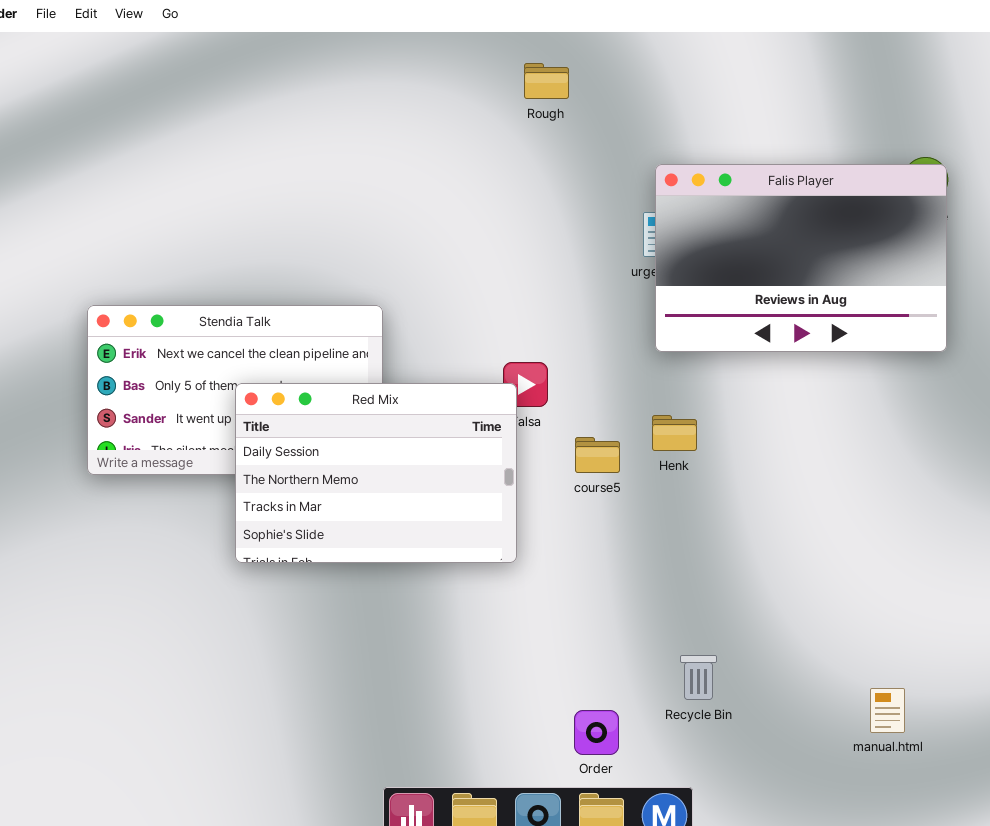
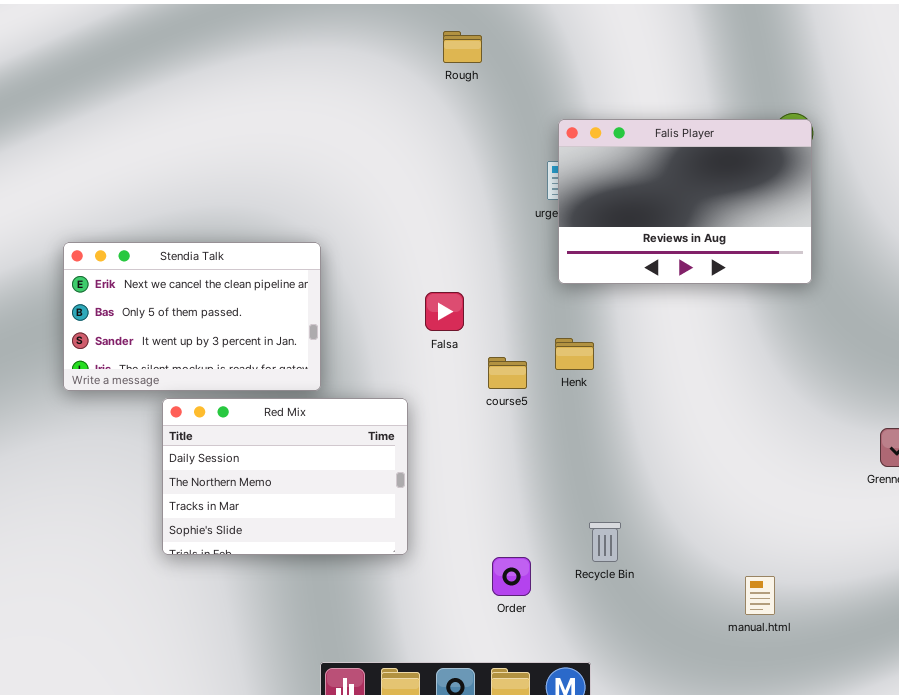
Red Mix: [235,383,517,563] -> [162,398,408,555], moved
Recycle Bin: [680,655,717,700] -> [589,522,621,562], moved
Order: [574,710,619,755] -> [492,557,531,596], moved

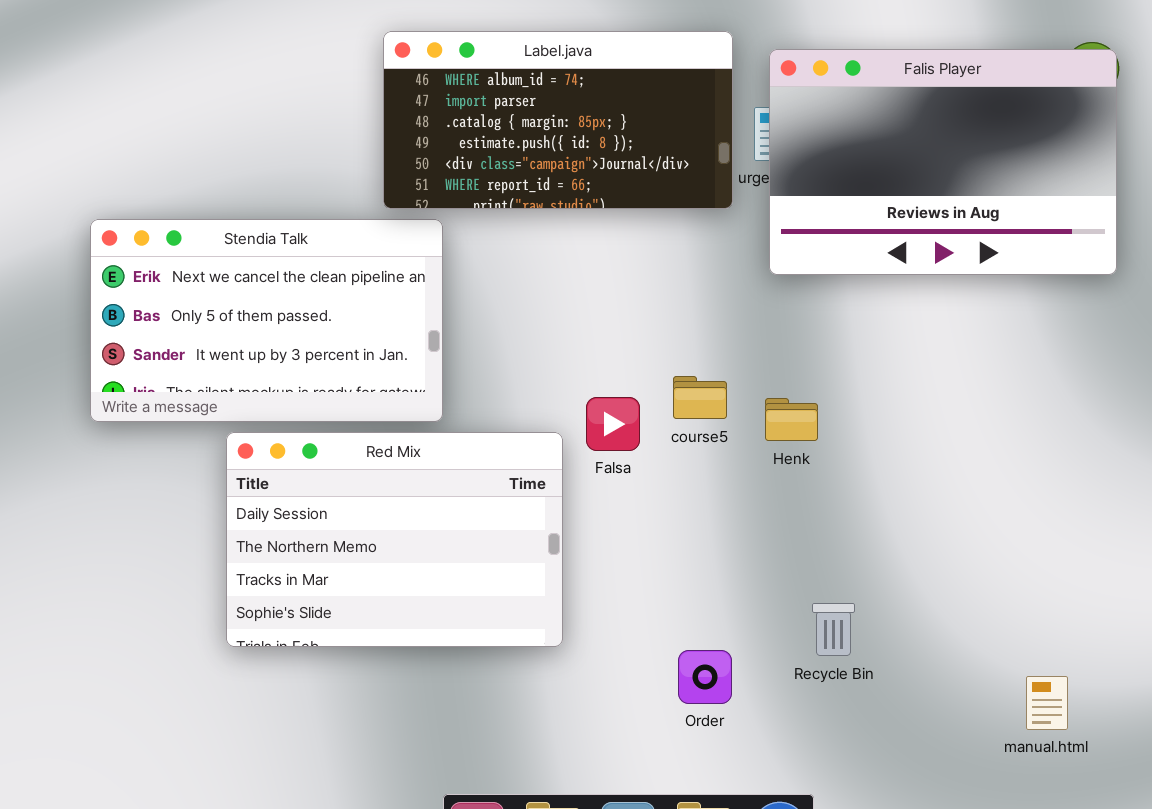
Label.java: none -> [383,31,733,209], opened
Falsa: [425,292,464,331] -> [586,397,640,451], moved
Henk: [555,338,594,370] -> [765,398,818,441], moved

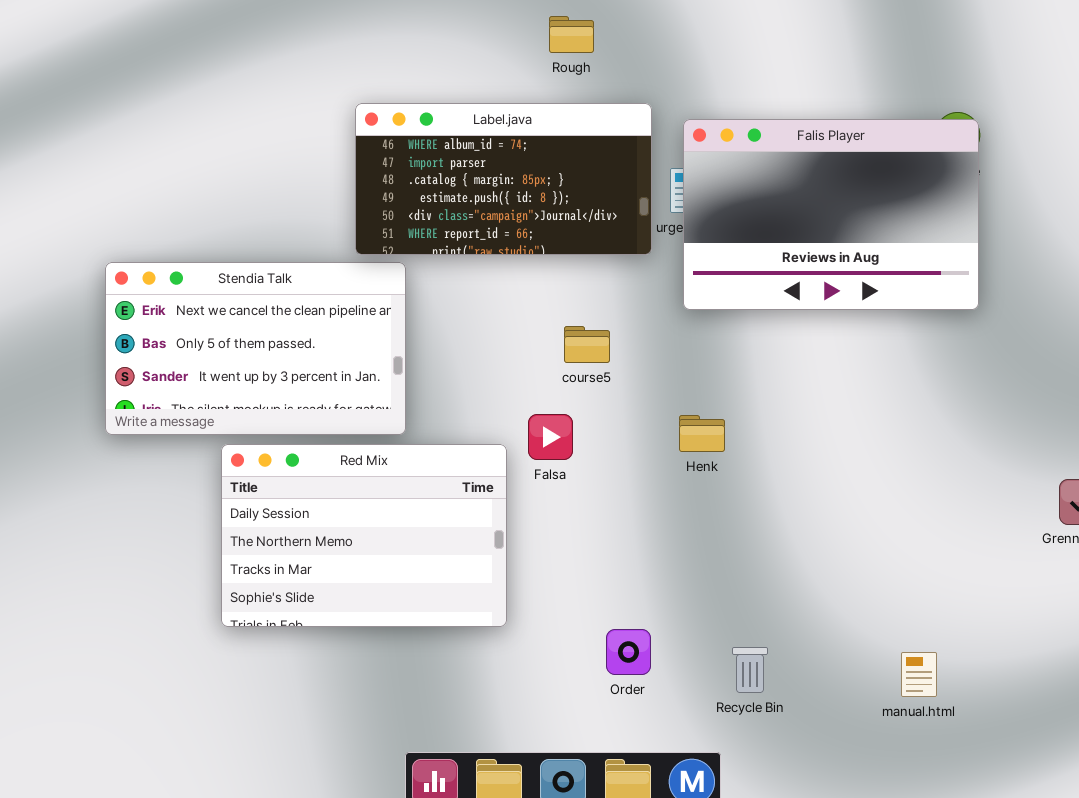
course5: [673,376,727,419] -> [564,326,610,363], moved
Recycle Bin: [812,603,855,656] -> [732,647,768,693], moved

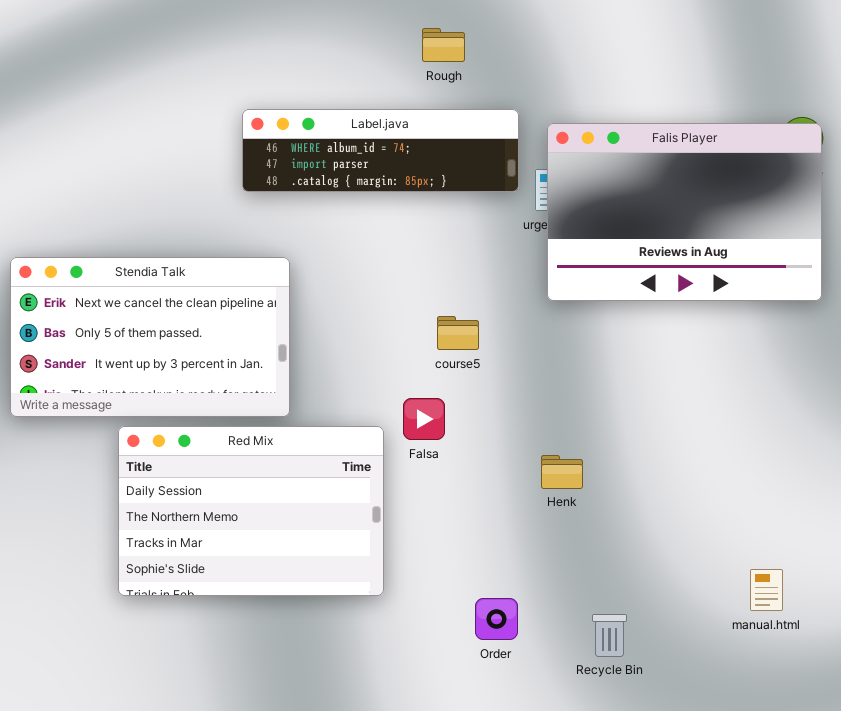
Label.java: [355,103,652,255] -> [242,109,519,192], resized
Henk: [679,415,725,452] -> [541,455,583,489], moved
manual.html: [901,652,937,697] -> [750,569,783,611], moved

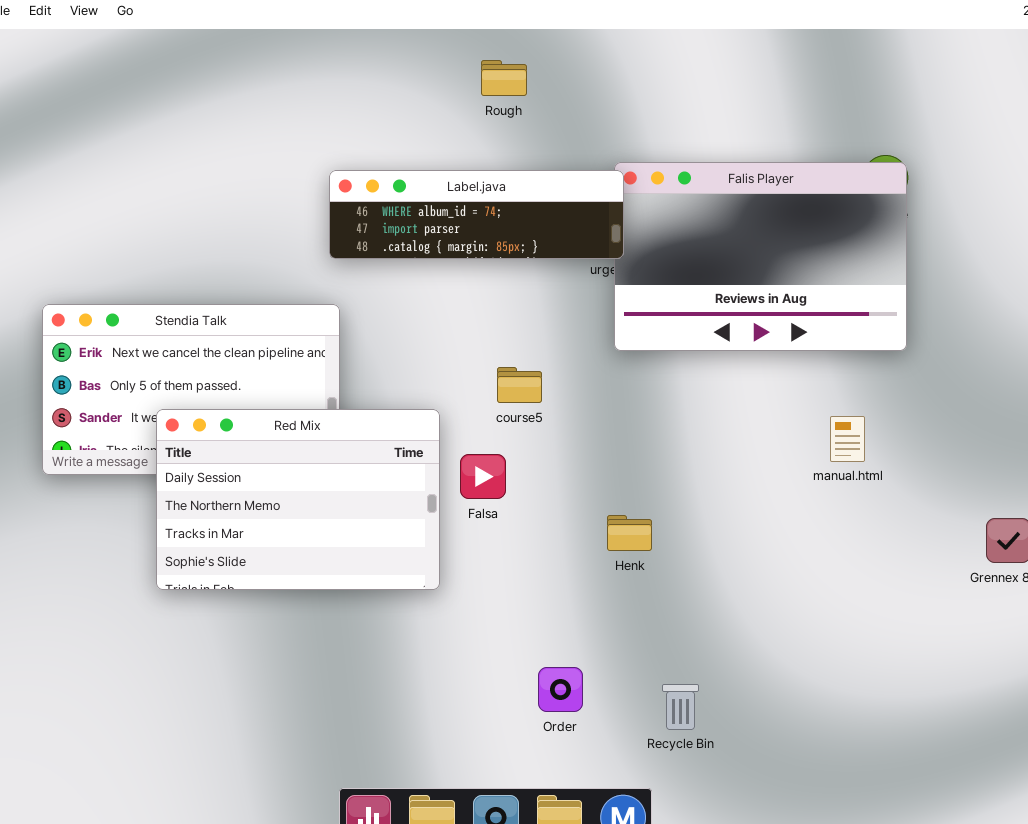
Label.java: [242,109,519,192] -> [329,170,624,259], moved
Red Mix: [118,426,384,596] -> [156,409,440,590], moved
manual.html: [750,569,783,611] -> [830,416,865,462], moved

